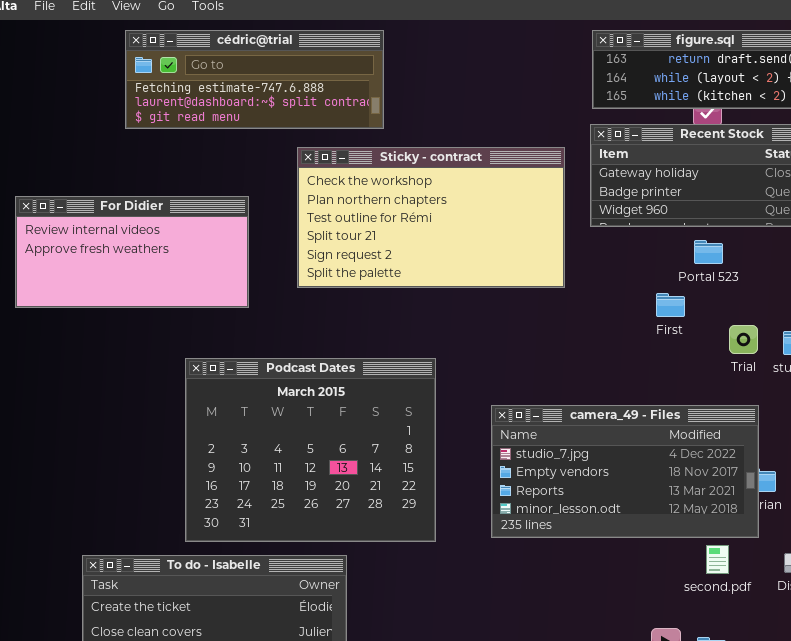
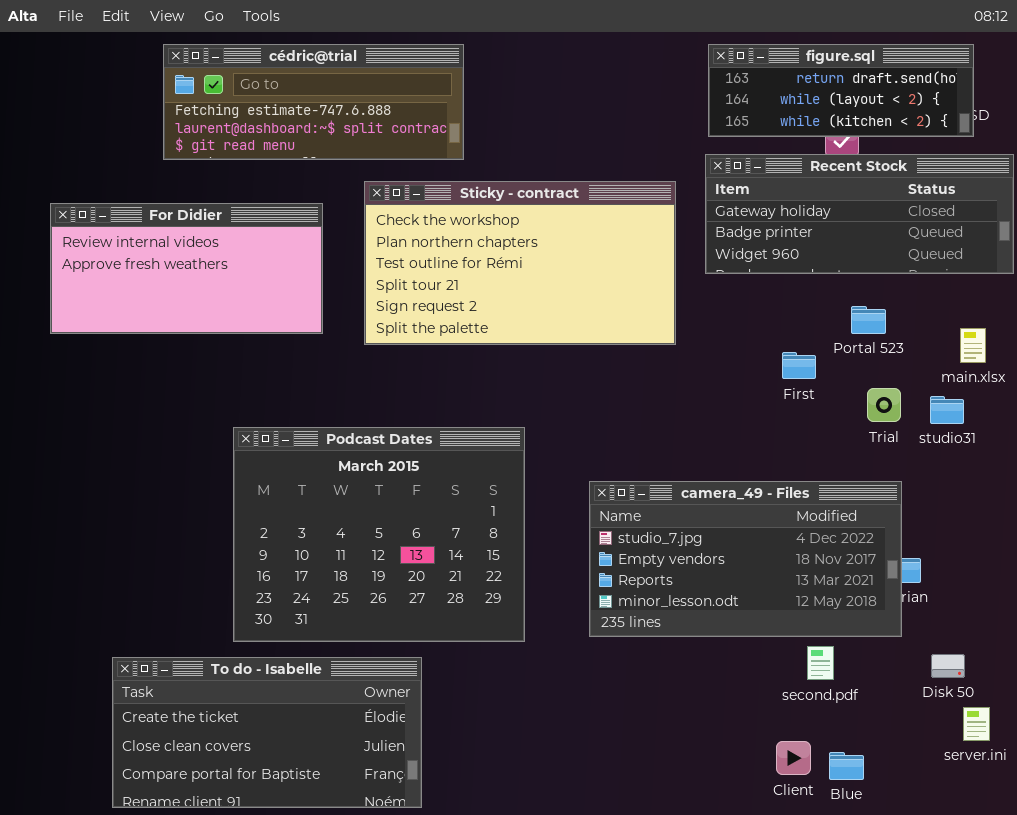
For Didier: [15,196,249,308] -> [50,203,323,334], moved
Portal 523: [694,240,723,264] -> [851,306,886,334], moved
second.pdf: [706,545,729,574] -> [807,646,834,680], moved

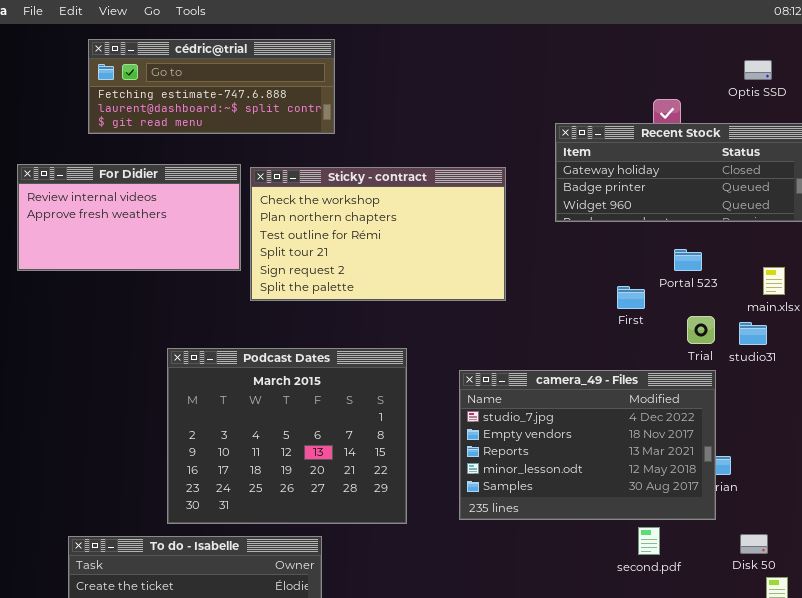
cédric@trial: [163,44,464,160] -> [88,39,335,134], moved
figure.sql: [708,44,974,137] -> none, closed
Sticky - contract: [364,181,676,345] -> [250,167,506,301], moved
camera_49 - Files: [589,481,902,637] -> [459,370,716,520], resized

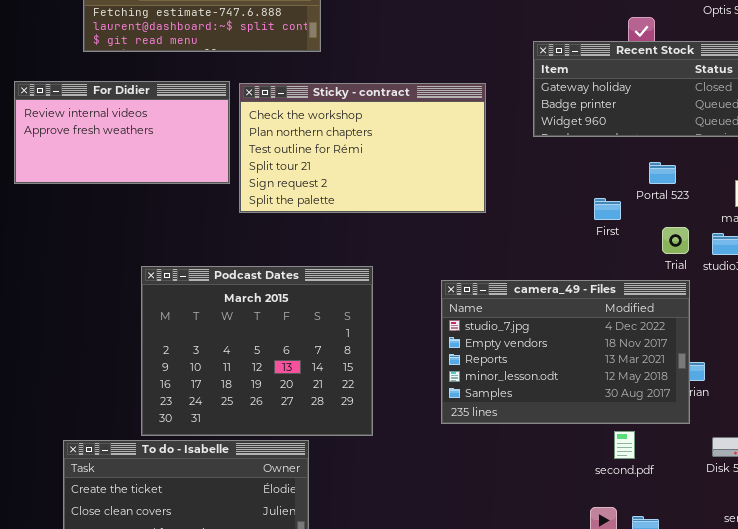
Podcast Dates: [167,348,407,524] -> [141,266,373,436], moved

